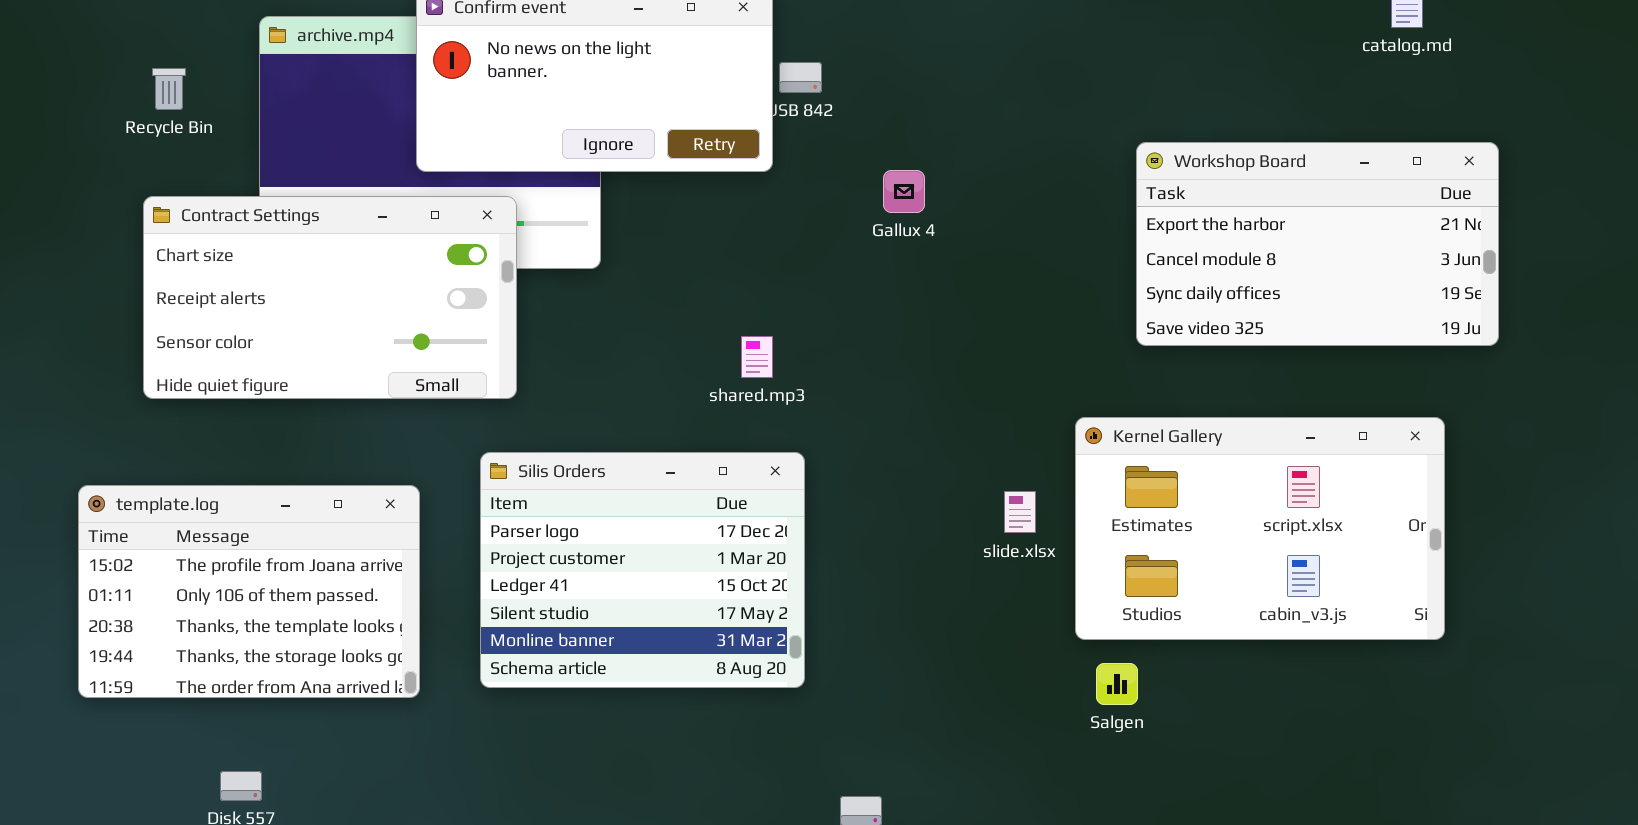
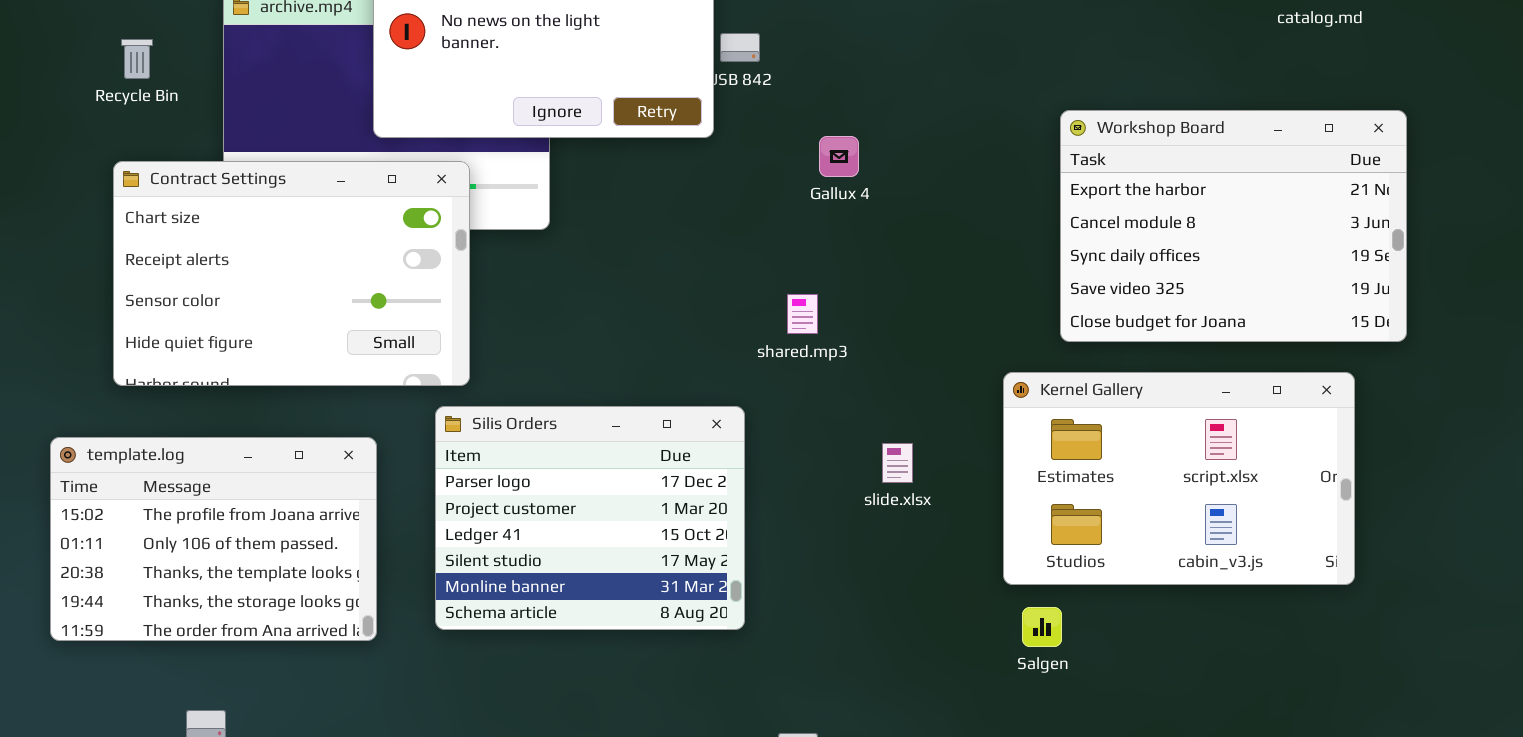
Workshop Board: [1136,142,1499,346] -> [1060,110,1407,342], resized
Contract Settings: [143,196,517,399] -> [113,161,470,386], resized
shared.mp3: [741,336,773,378] -> [787,294,818,334], moved
slide.xlsx: [1004,491,1036,533] -> [882,443,913,483], moved

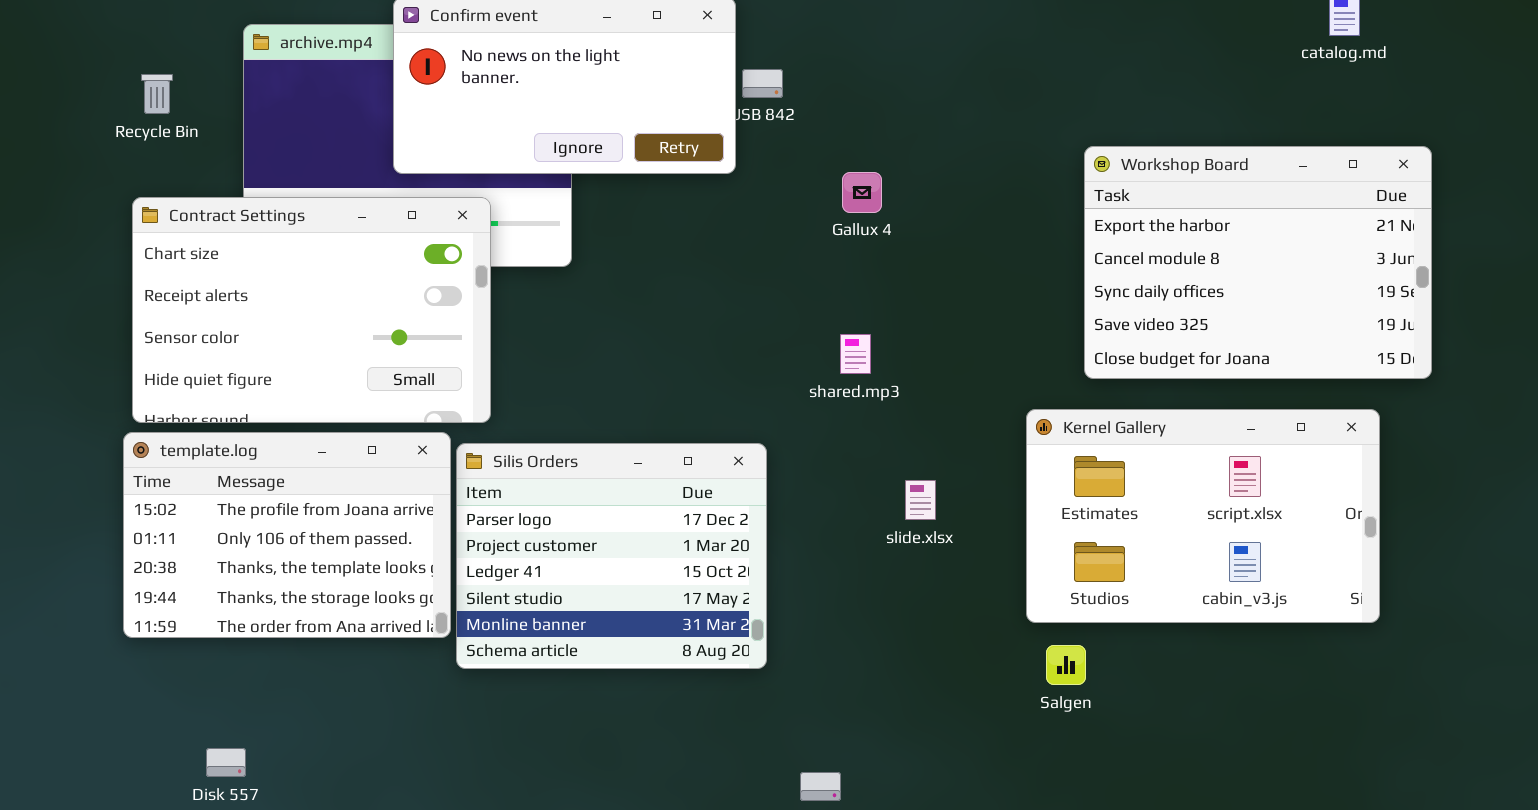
shared.mp3: [787,294,818,334] -> [840,334,871,374], moved
template.log: [50,437,377,641] -> [123,432,451,638], moved

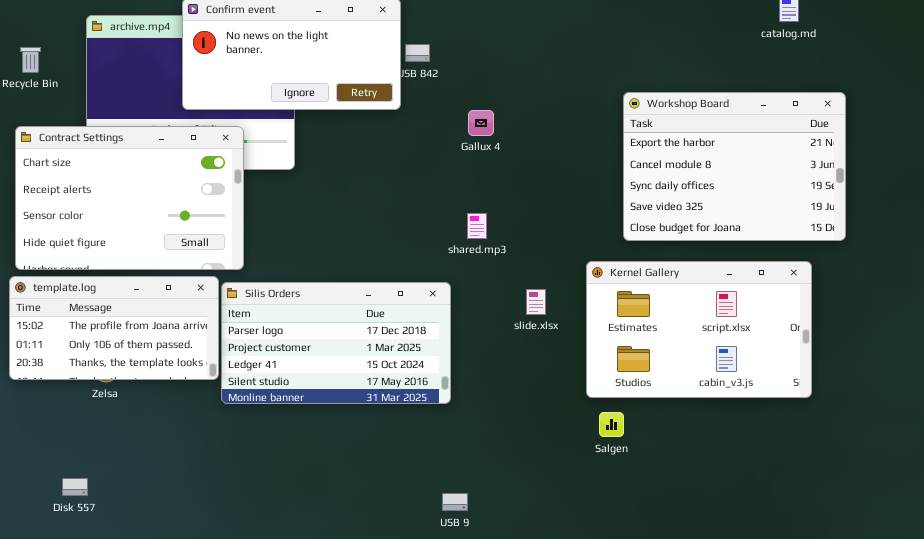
template.log: [123,432,451,638] -> [9,276,219,380], resized
Silis Orders: [456,443,767,669] -> [221,282,451,404], resized
slide.xlsx: [905,480,936,520] -> [526,289,546,315], moved

